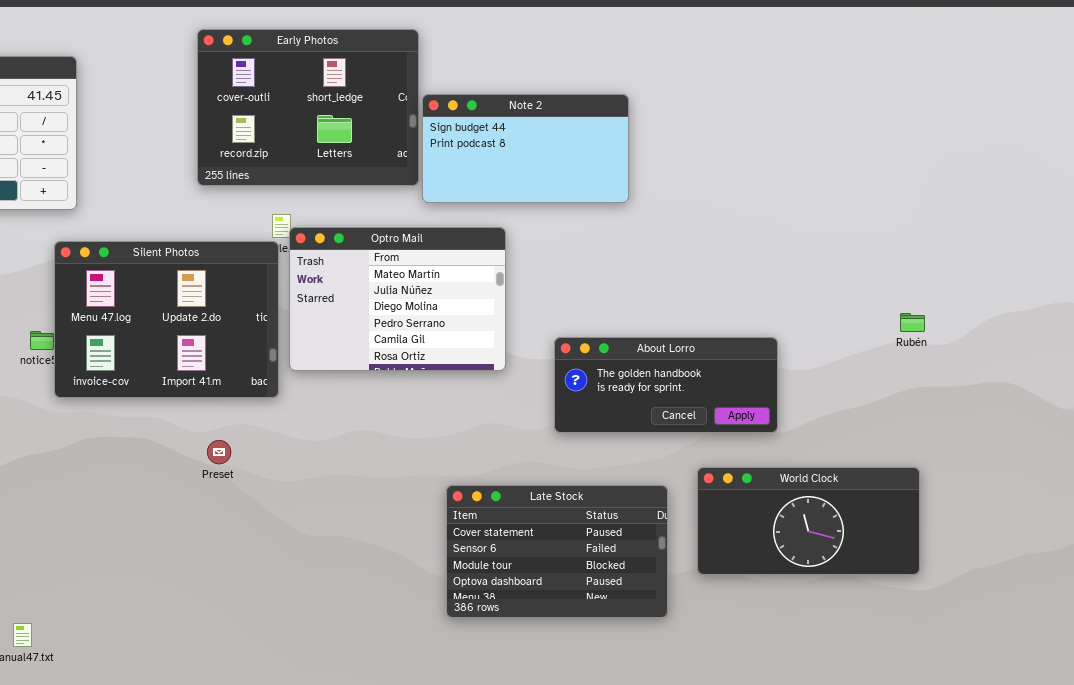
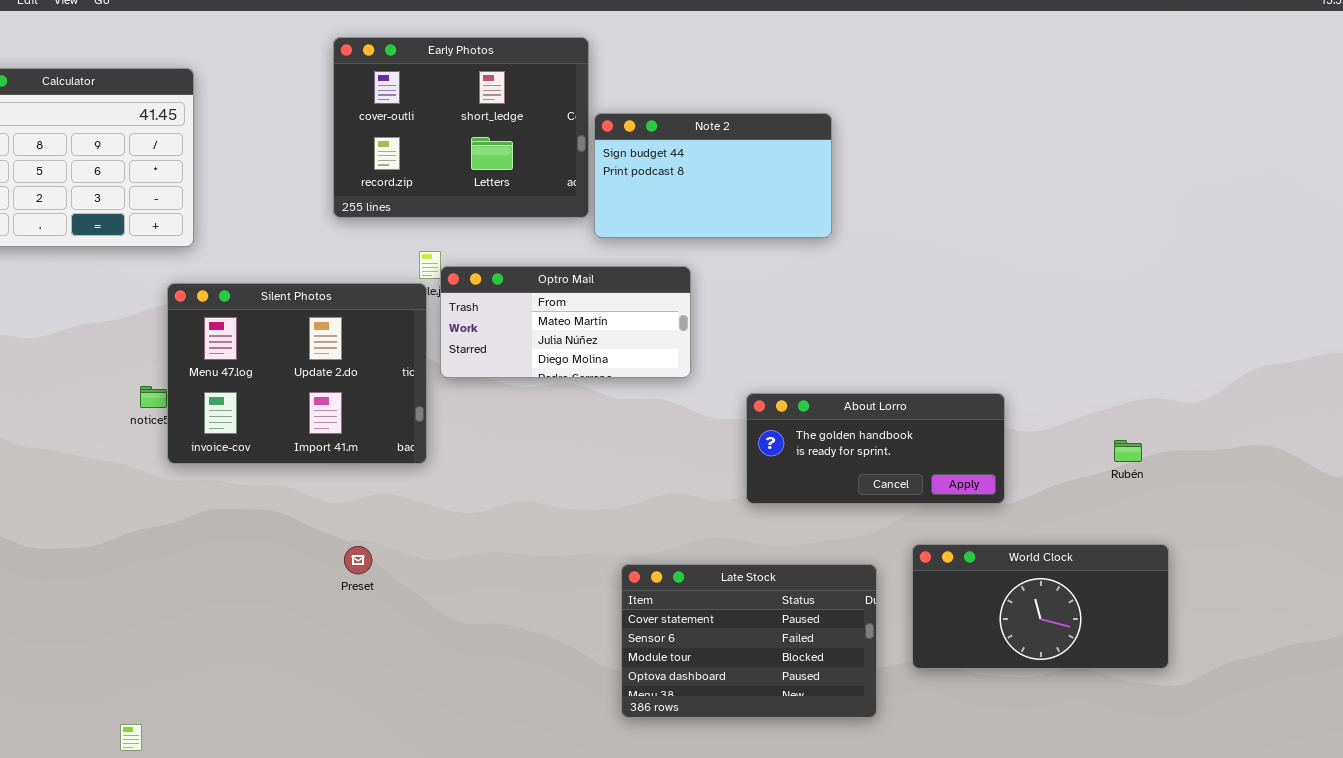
Optro Mail: [289,227,506,371] -> [440,266,691,378], resized
Rubén: [900,313,925,332] -> [1114,440,1142,462], moved
Preset: [207,440,231,464] -> [344,546,372,574], moved

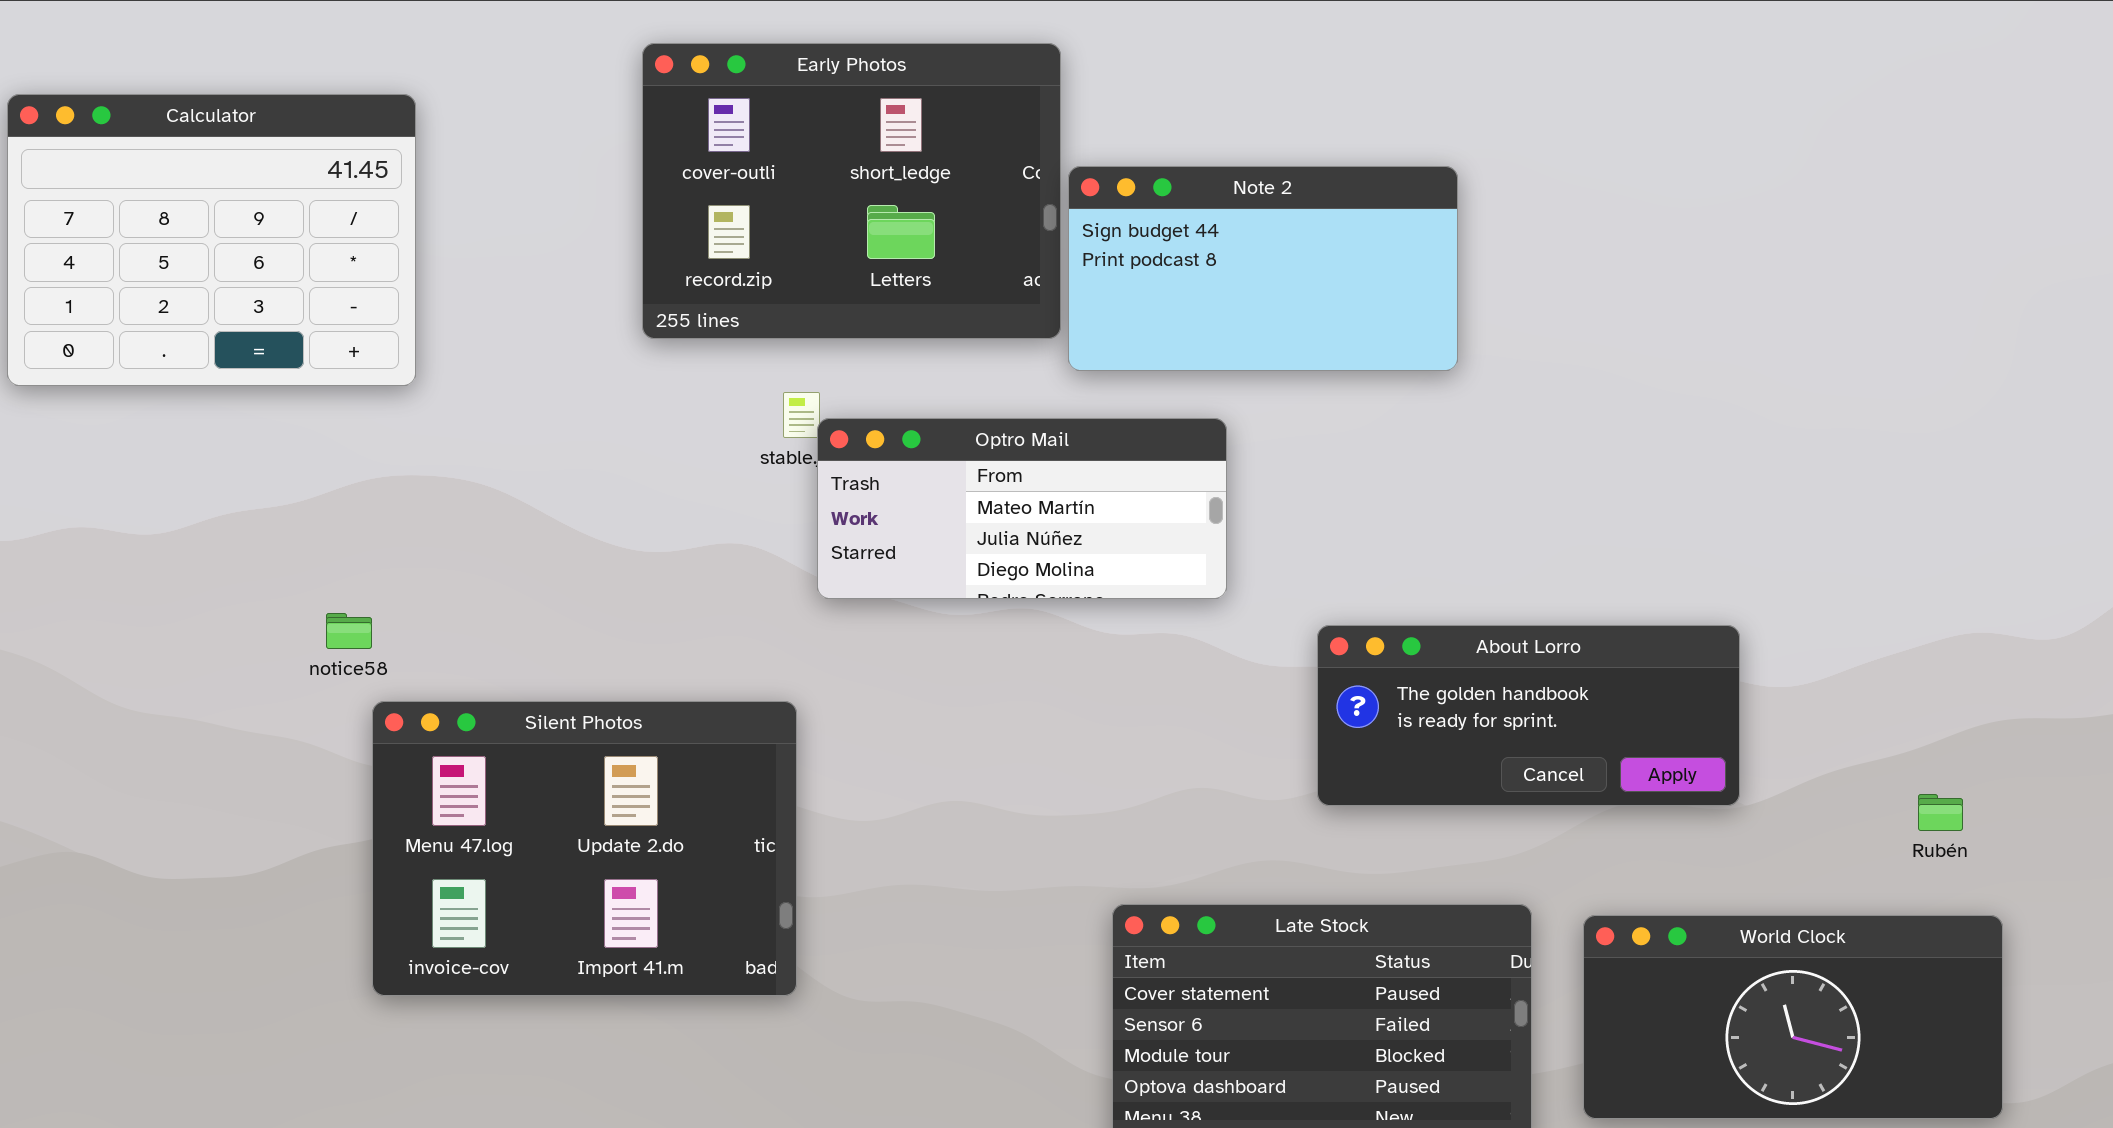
Silent Photos: [167,283,427,464] -> [372,701,797,996], moved
Rubén: [1114,440,1142,462] -> [1918,794,1963,831], moved
World Clock: [912,544,1169,669] -> [1583,915,2003,1119], moved

